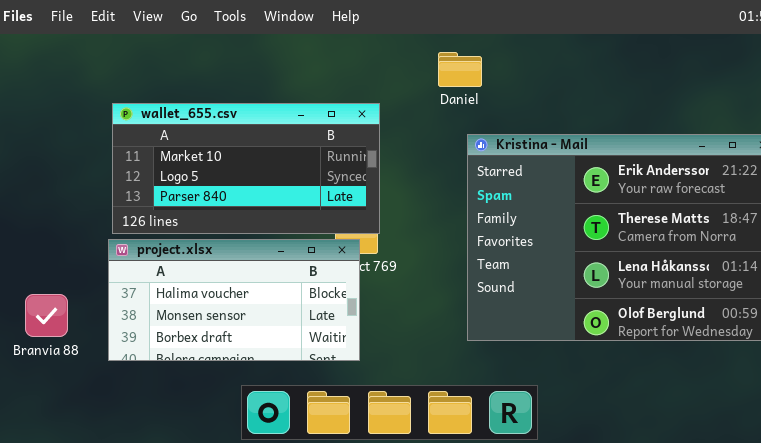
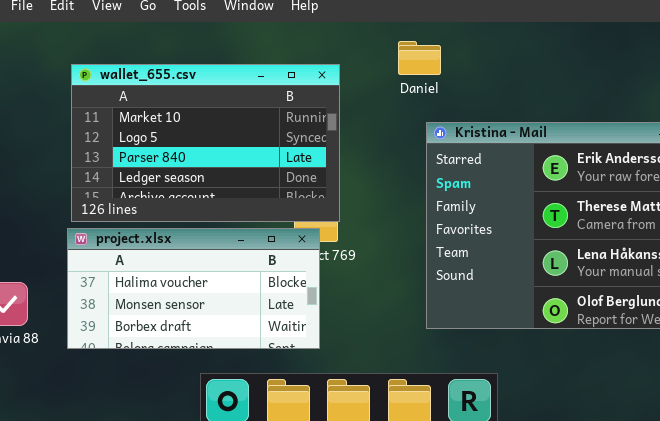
wallet_655.csv: [112,103,380,234] -> [71,64,340,222], resized

